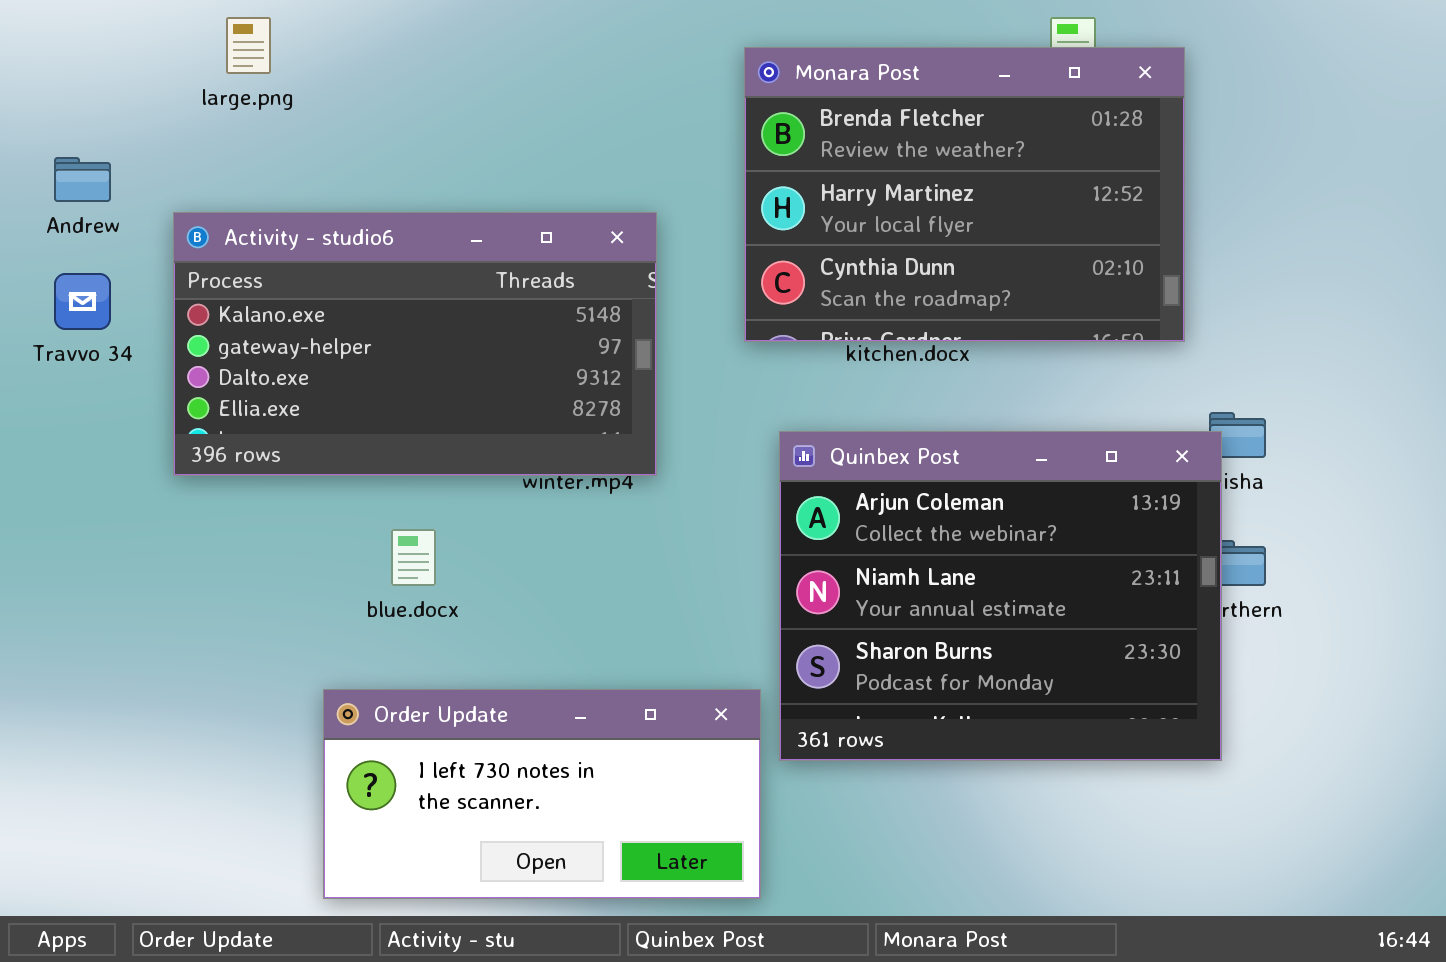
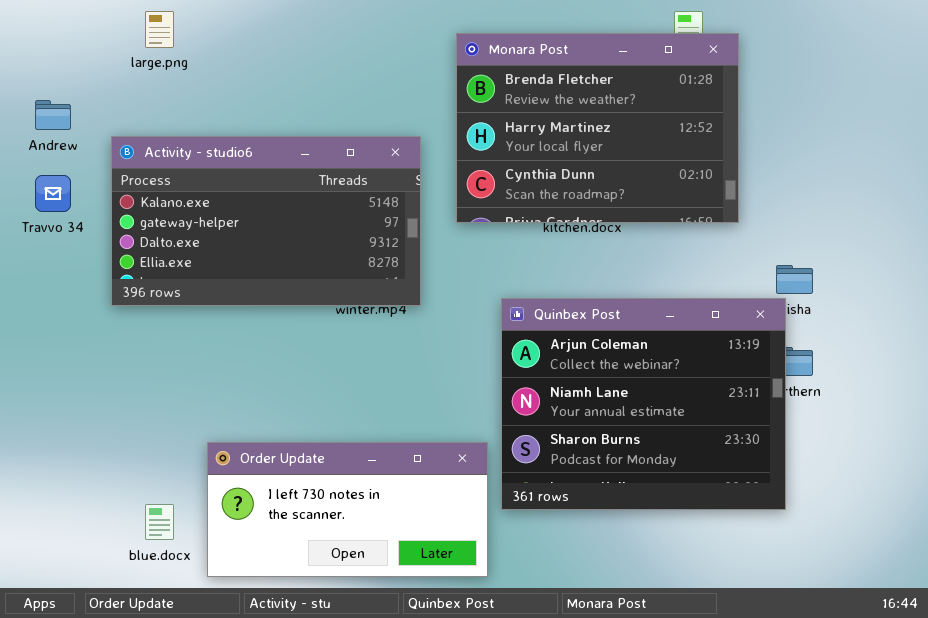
Monara Post: [744,47,1185,342] -> [456,33,739,223], moved
Quinbex Post: [779,431,1222,761] -> [501,298,786,510], moved
blue.docx: [391,529,436,586] -> [145,504,174,540], moved

